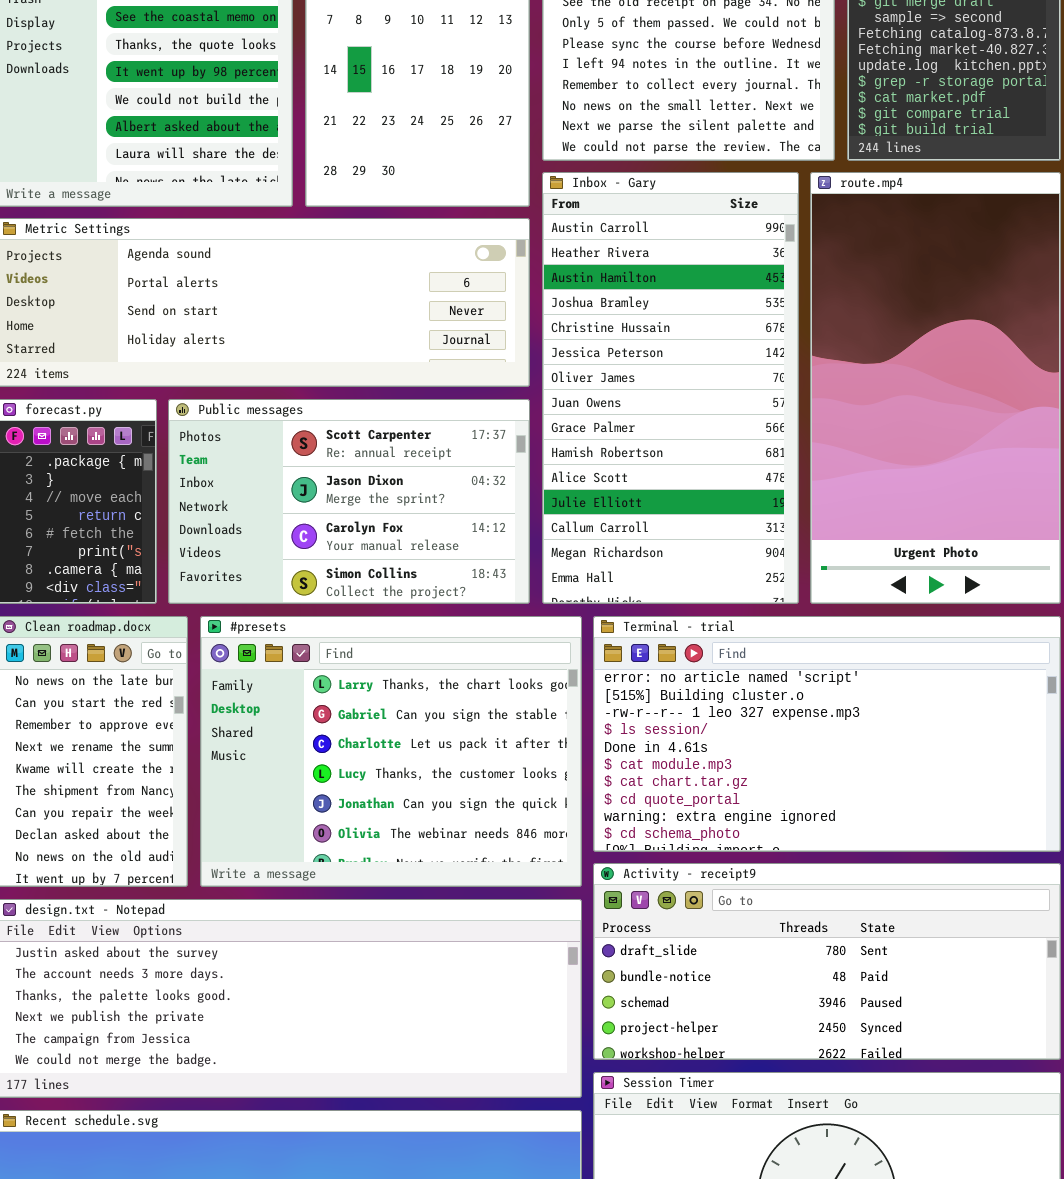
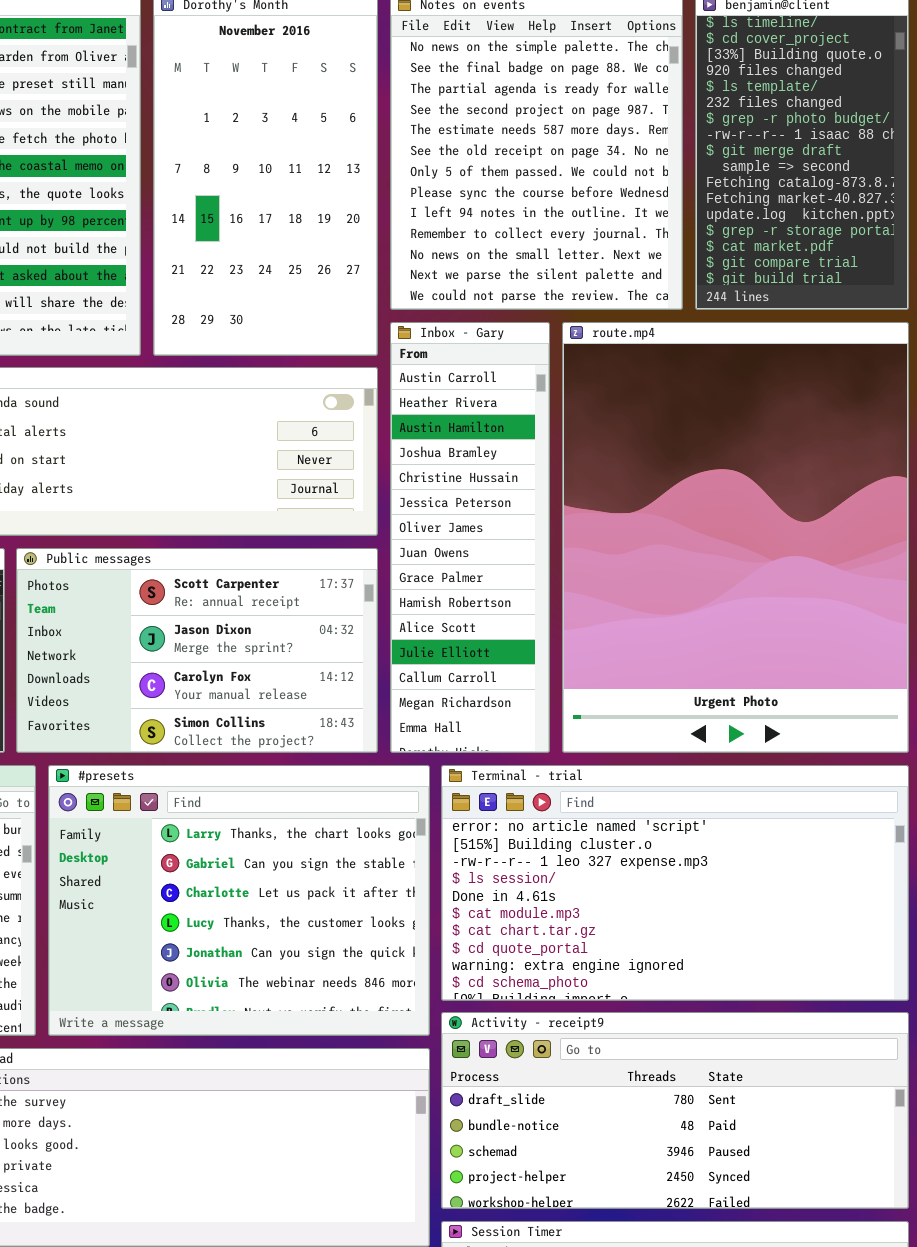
Inbox - Gary: [542,172,799,604] -> [390,322,550,753], resized
route.mp4: [810,172,1061,604] -> [562,322,909,753], resized

